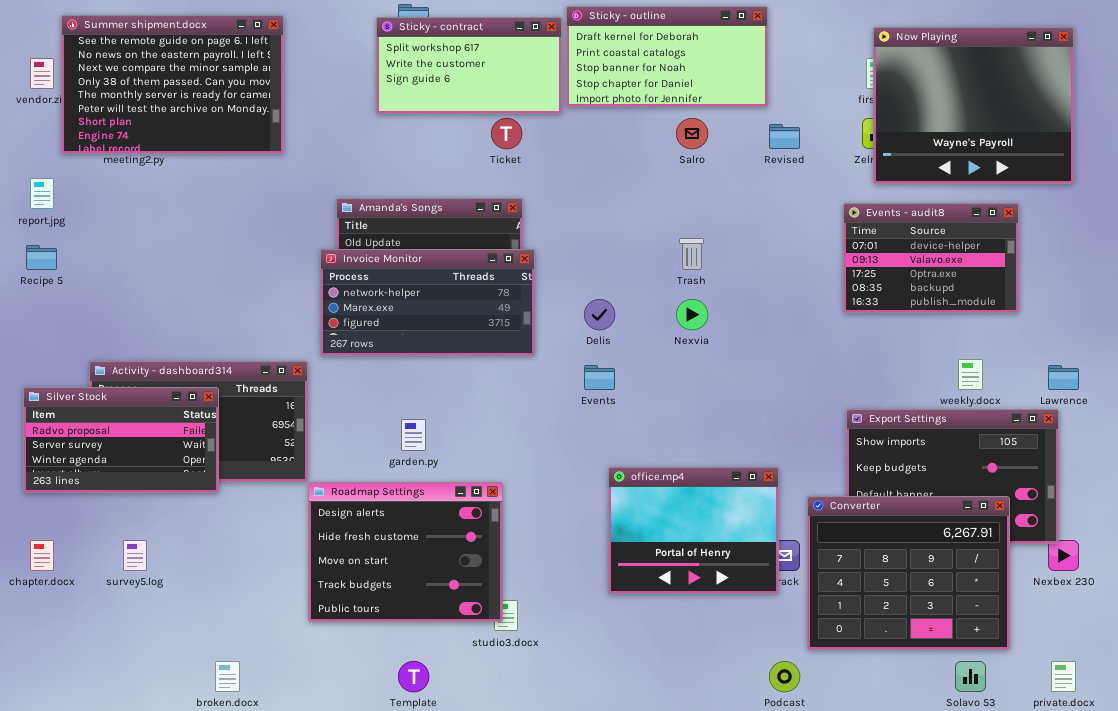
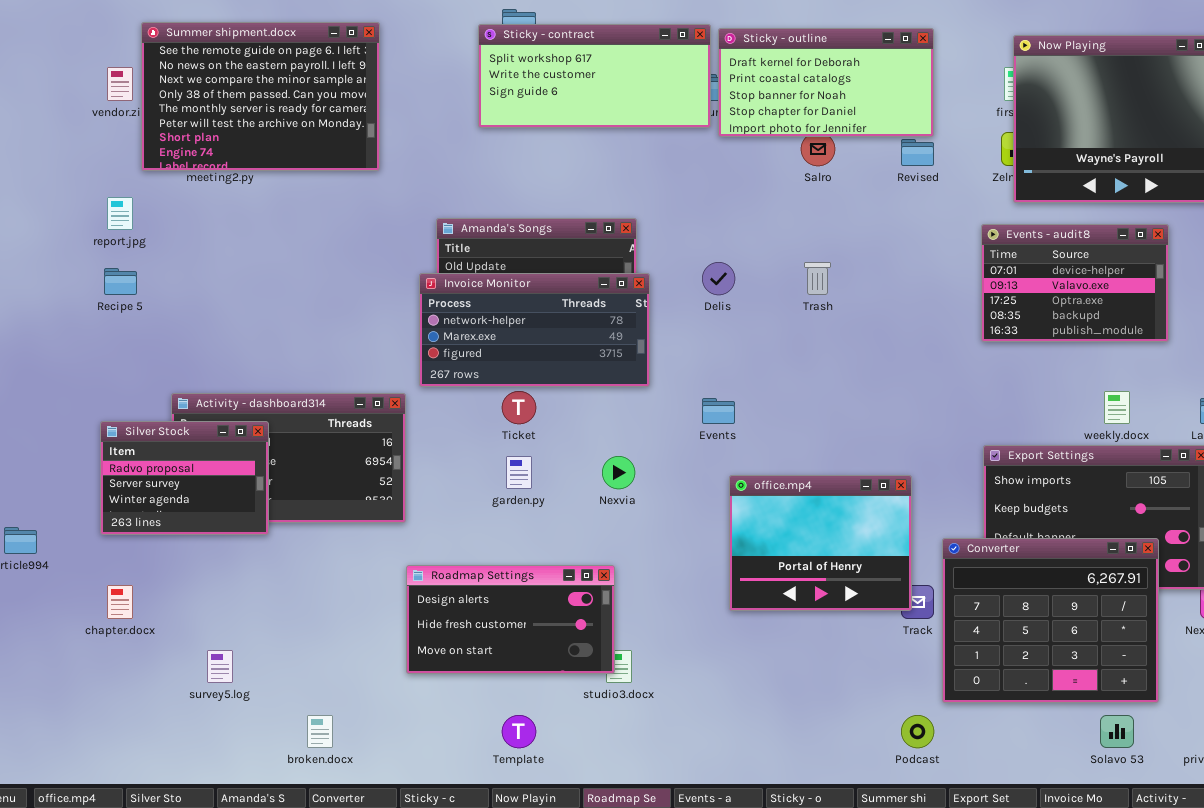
Sticky - outline: [566,6,768,107] -> [718,28,934,137], moved
Sticky - contract: [376,17,562,114] -> [478,24,711,128], resized
Ticket: [491,118,522,149] -> [502,391,536,424], moved
Delis: [584,299,615,330] -> [702,262,735,295], moved
Nexvia: [676,299,708,330] -> [602,456,635,489], moved
Silver Stock: [23,387,219,493] -> [100,421,269,535], resized
office.mp4: [608,467,779,594] -> [729,475,912,611], moved
Roadmap Settings: [308,482,503,622] -> [406,565,615,674], resized
survey5.log: [123,540,147,571] -> [207,650,233,683], moved

